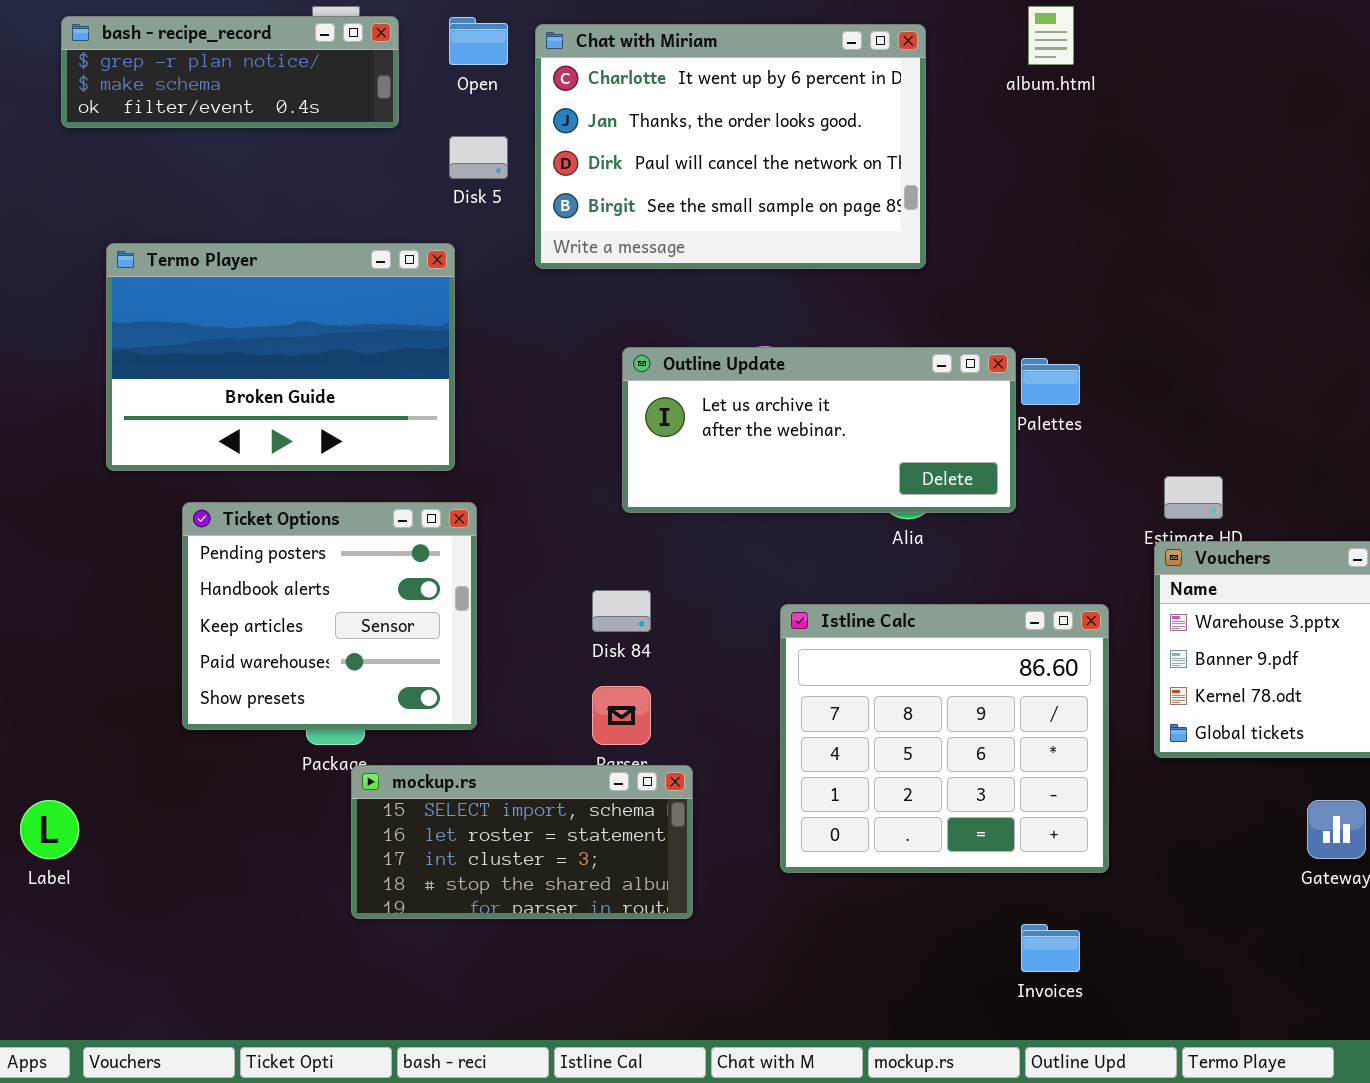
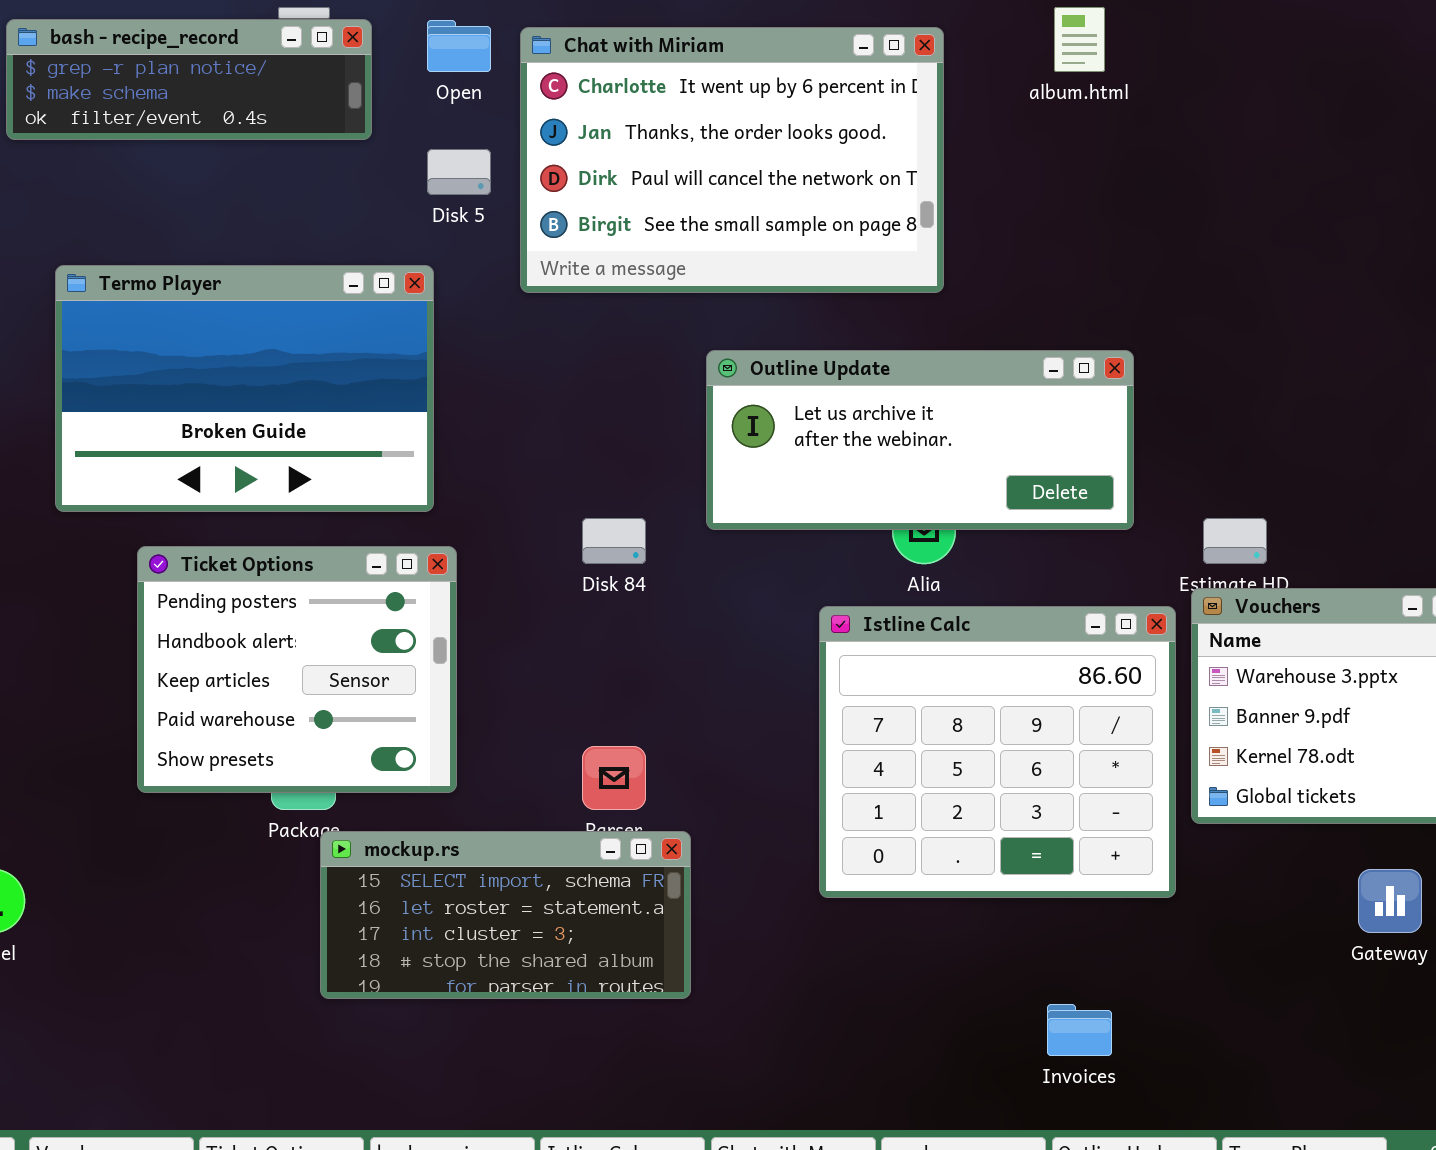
Outline Update: [622,347,1016,513] -> [706,350,1134,530], moved
Disk 84: [592,590,651,632] -> [582,518,646,564], moved
Istline Calc: [780,604,1109,873] -> [819,606,1176,898], moved

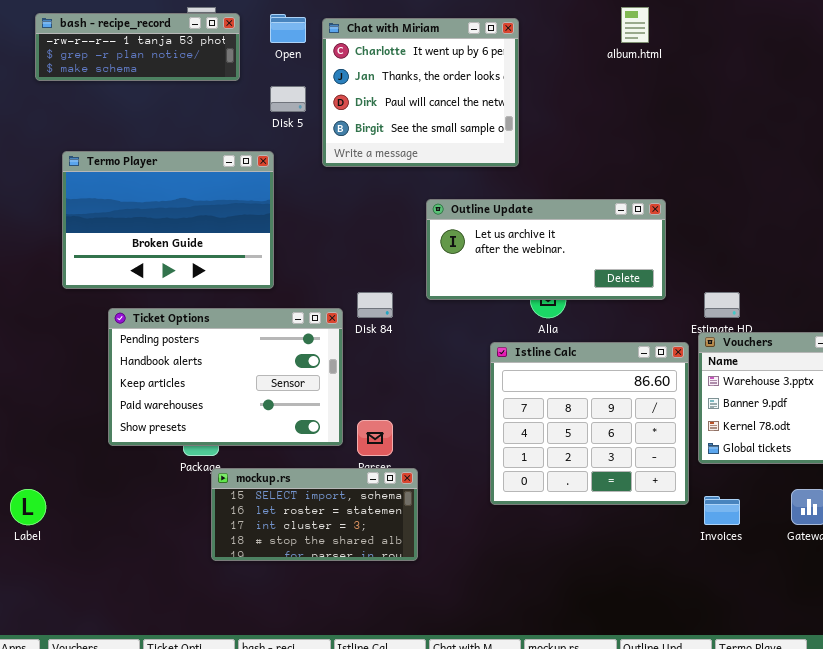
bash - recipe_record: [6,19,372,140] -> [35,13,240,81], scrolled up 1 row
Chat with Miriam: [520,27,944,293] -> [322,18,519,167], resized
Ticket Options: [137,546,457,793] -> [108,308,343,446], resized
Invoices: [1047,1004,1112,1056] -> [704,496,740,525], moved

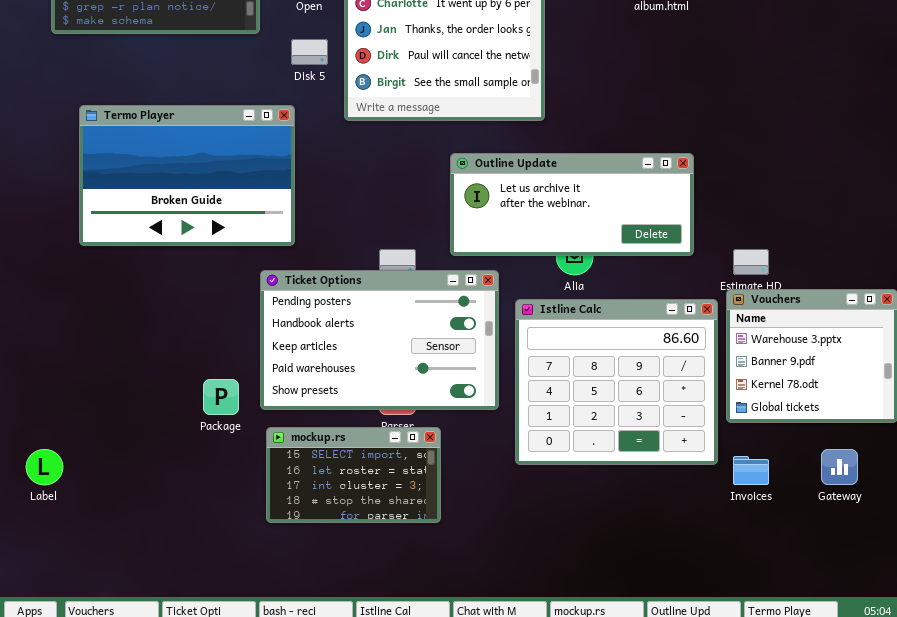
Ticket Options: [108,308,343,446] -> [260,270,499,410], moved
mockup.rs: [211,468,418,561] -> [266,427,441,523], resized

